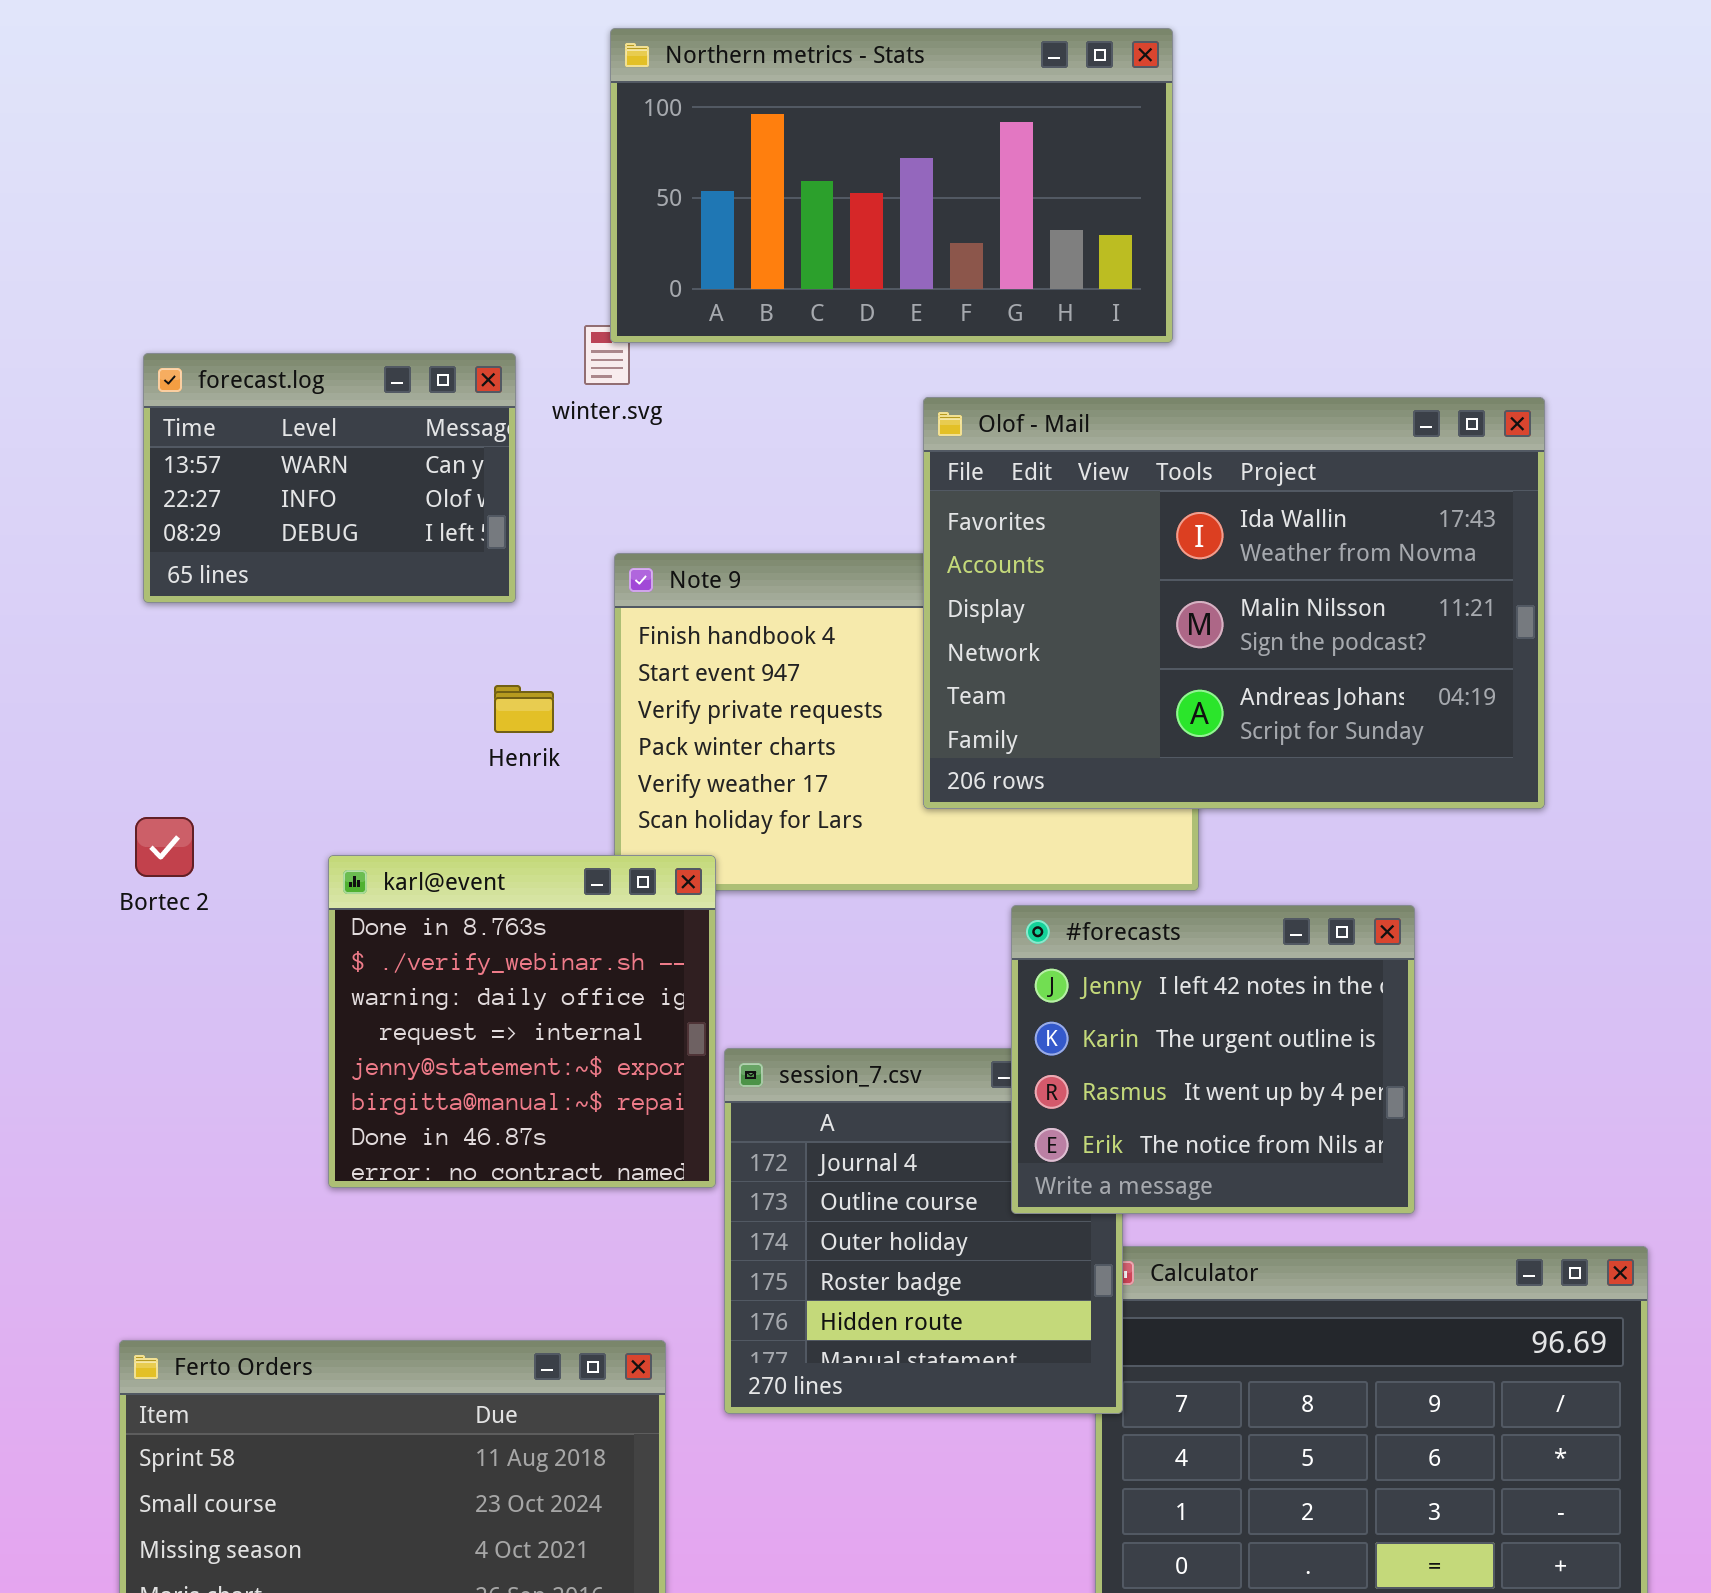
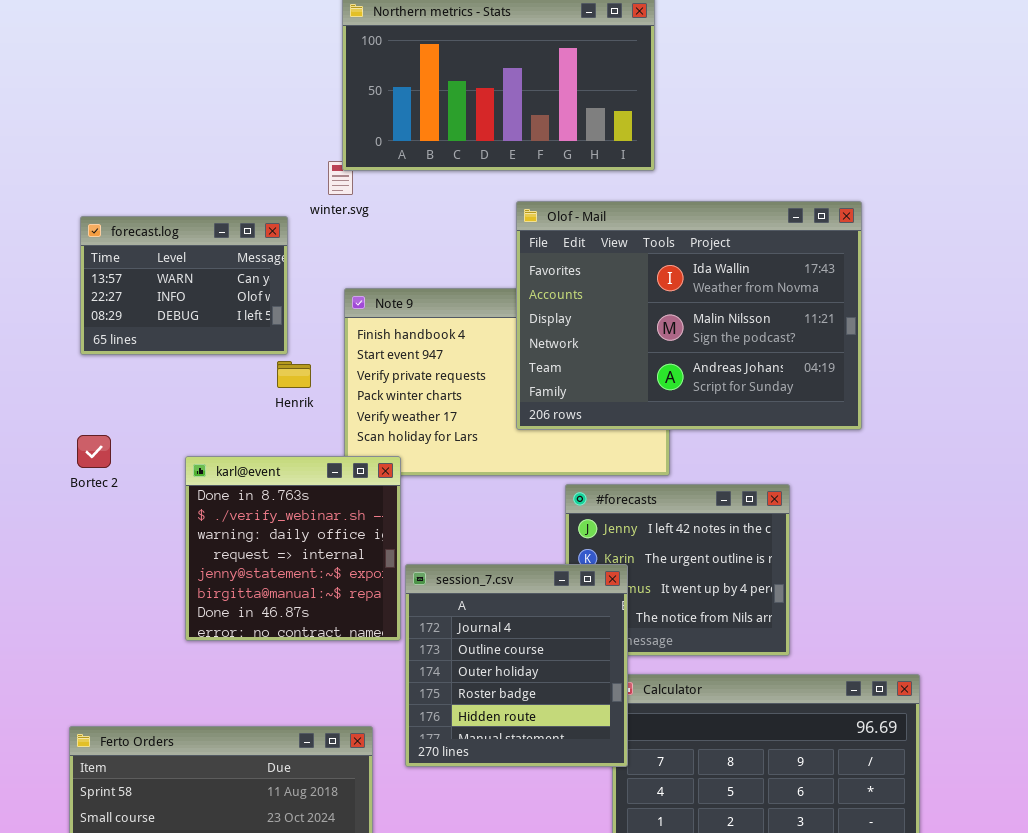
forecast.log: [143,353,516,603] -> [80,216,288,355], moved
session_7.csv: [724,1048,1123,1414] -> [405,564,628,767], raised

